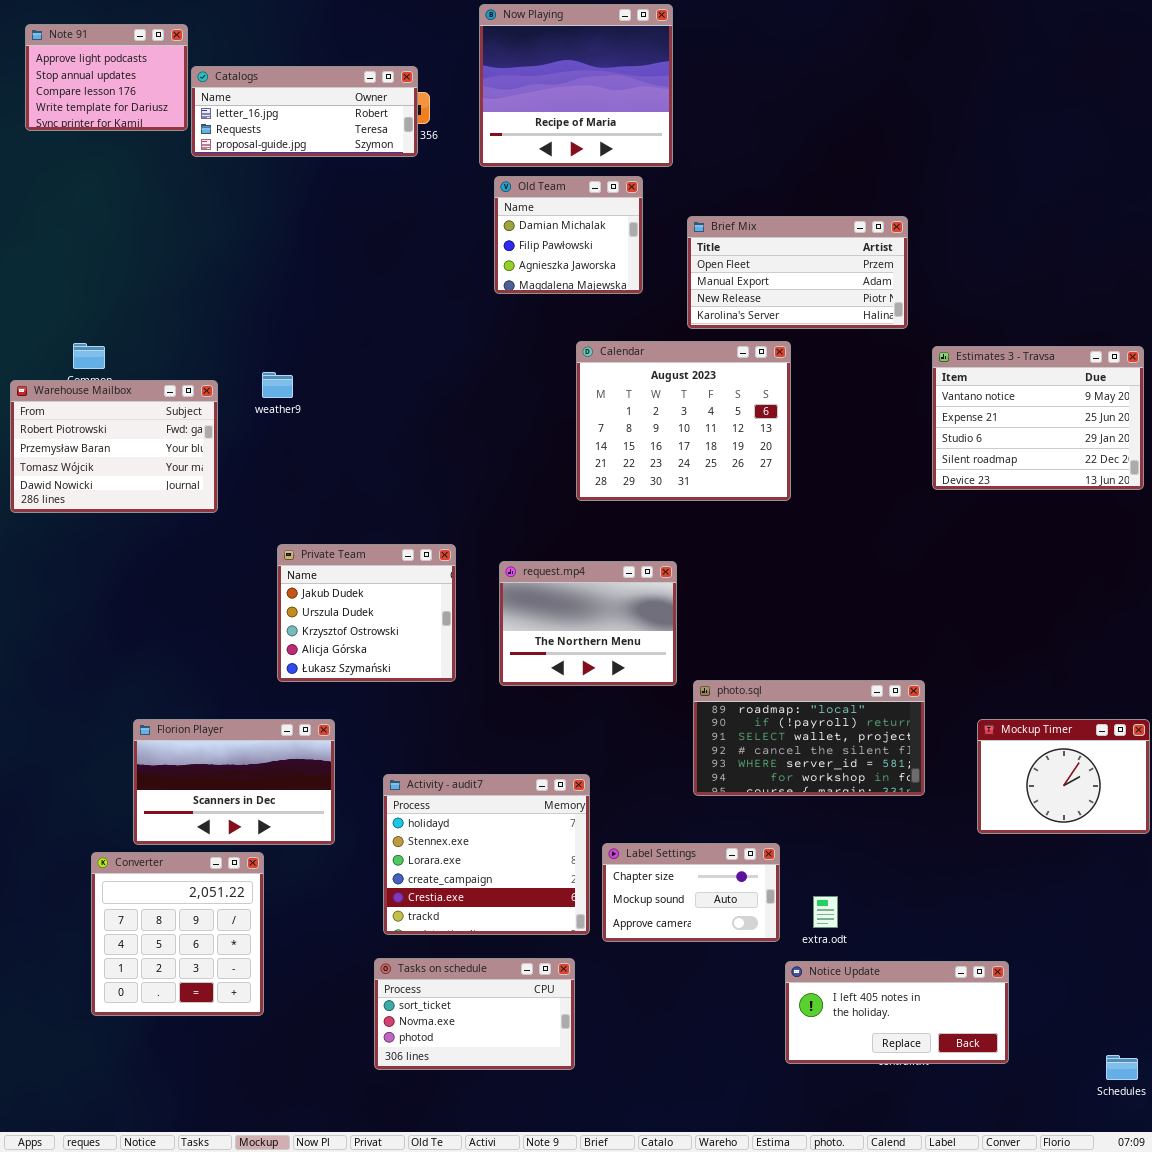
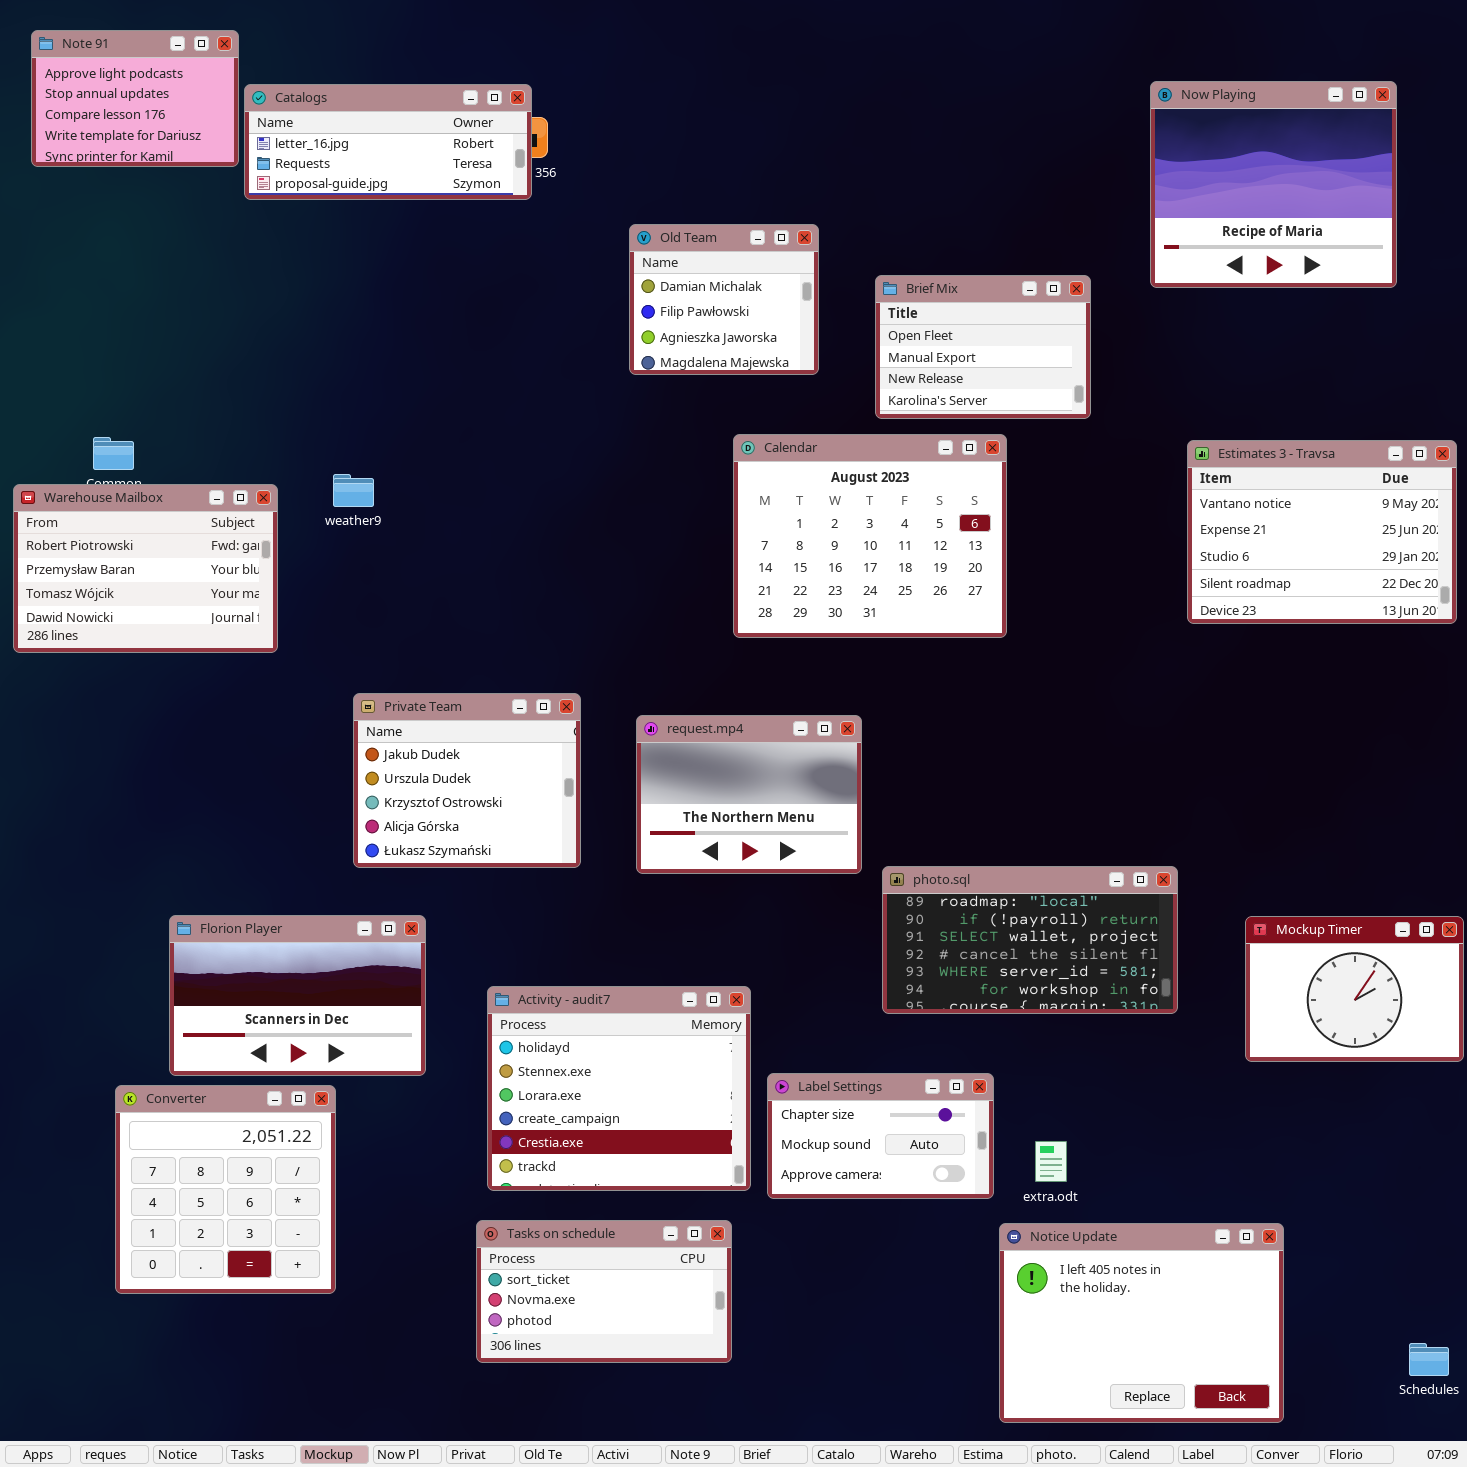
Now Playing: [479,4,673,167] -> [1150,81,1397,288], moved
Brief Mix: [687,216,908,329] -> [875,275,1091,419], resized
Notice Update: [785,961,1009,1064] -> [999,1223,1284,1423], resized

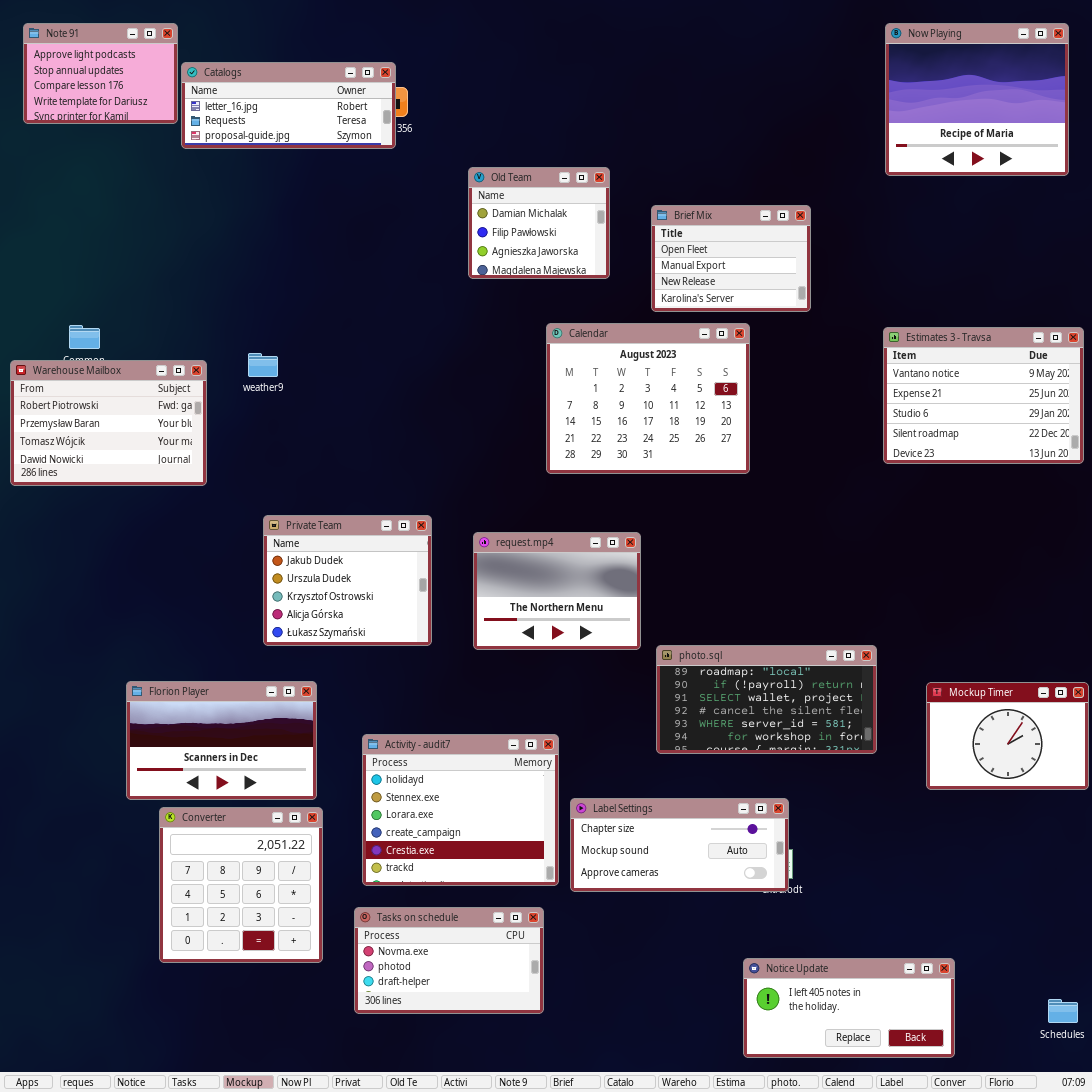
Now Playing: [1150,81,1397,288] -> [885,23,1069,176], moved
Label Settings: [767,1073,994,1199] -> [570,798,789,892], resized
Converter: [115,1085,336,1294] -> [159,807,323,963], moved
Tasks on schedule: [476,1220,732,1363] -> [354,907,544,1014], scrolled down 1 row
Notice Update: [999,1223,1284,1423] -> [743,958,955,1058], resized

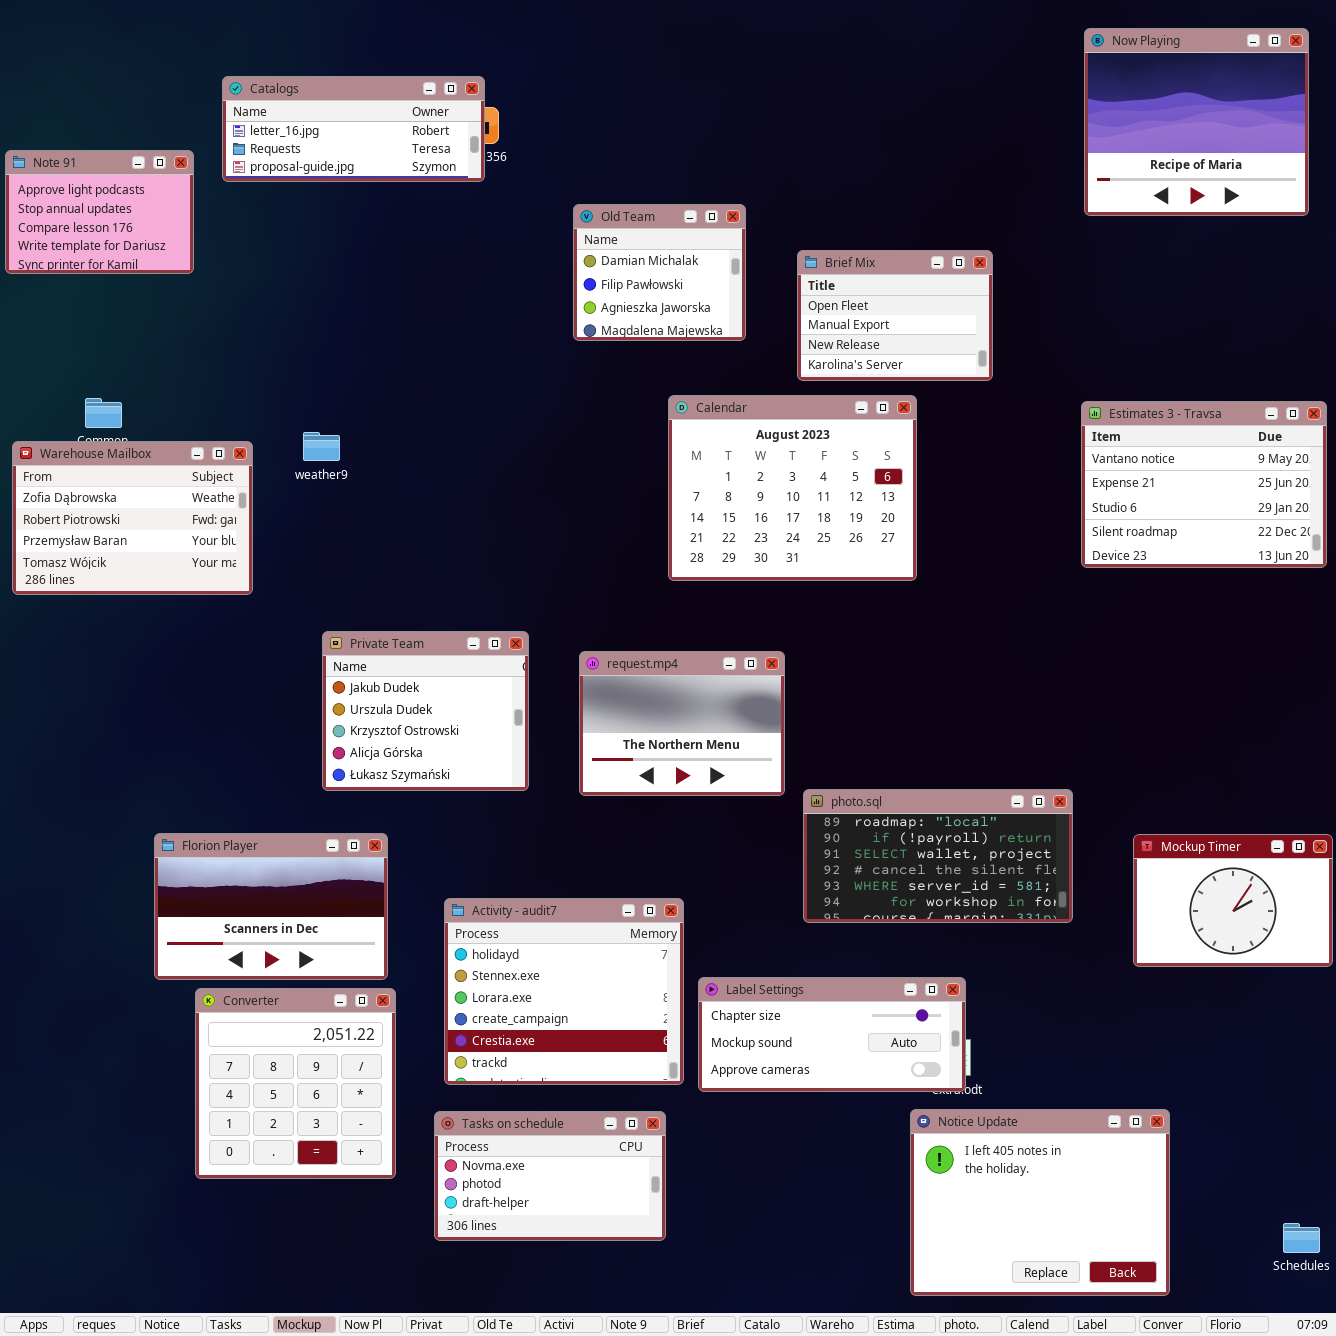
Note 91: [23,23,178,124] -> [5,150,194,274], moved
Warehouse Mailbox: [10,360,207,486] -> [12,441,253,595], scrolled up 1 row
Notice Update: [743,958,955,1058] -> [910,1109,1170,1296], resized

